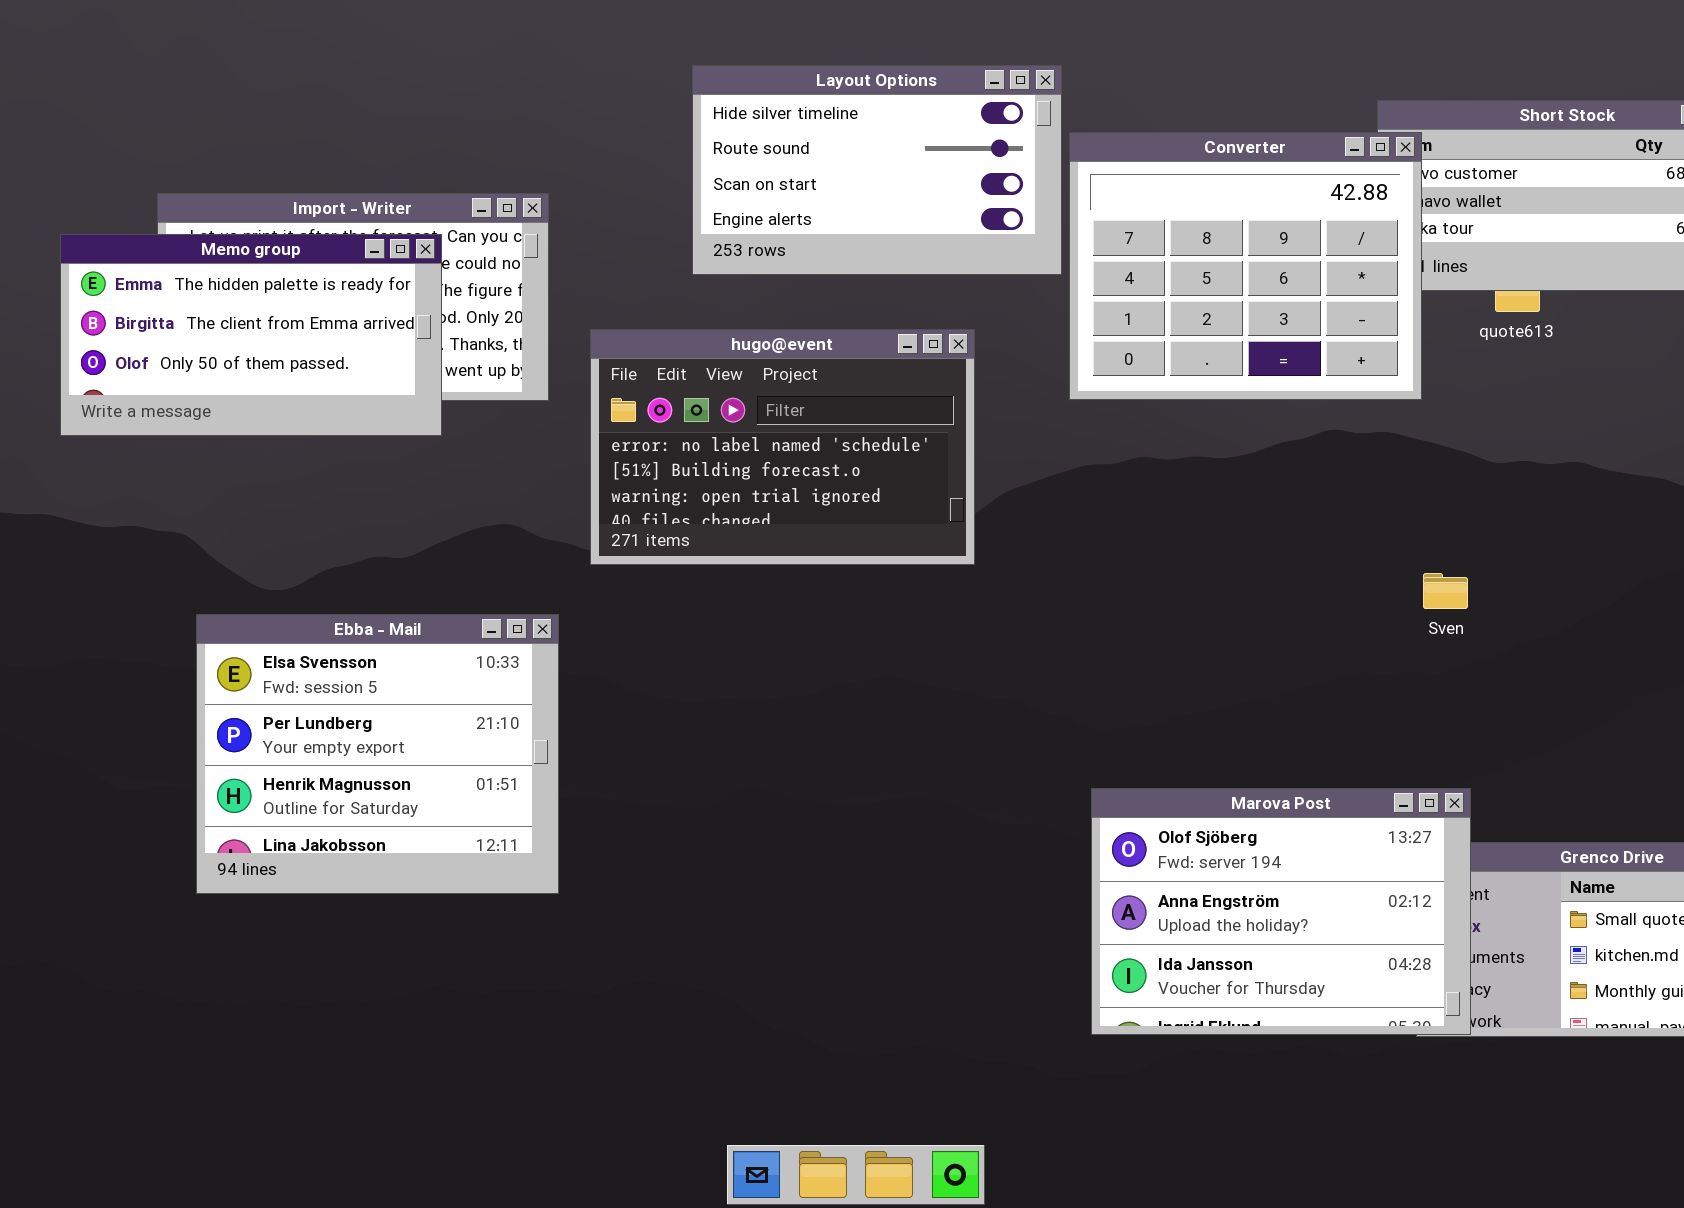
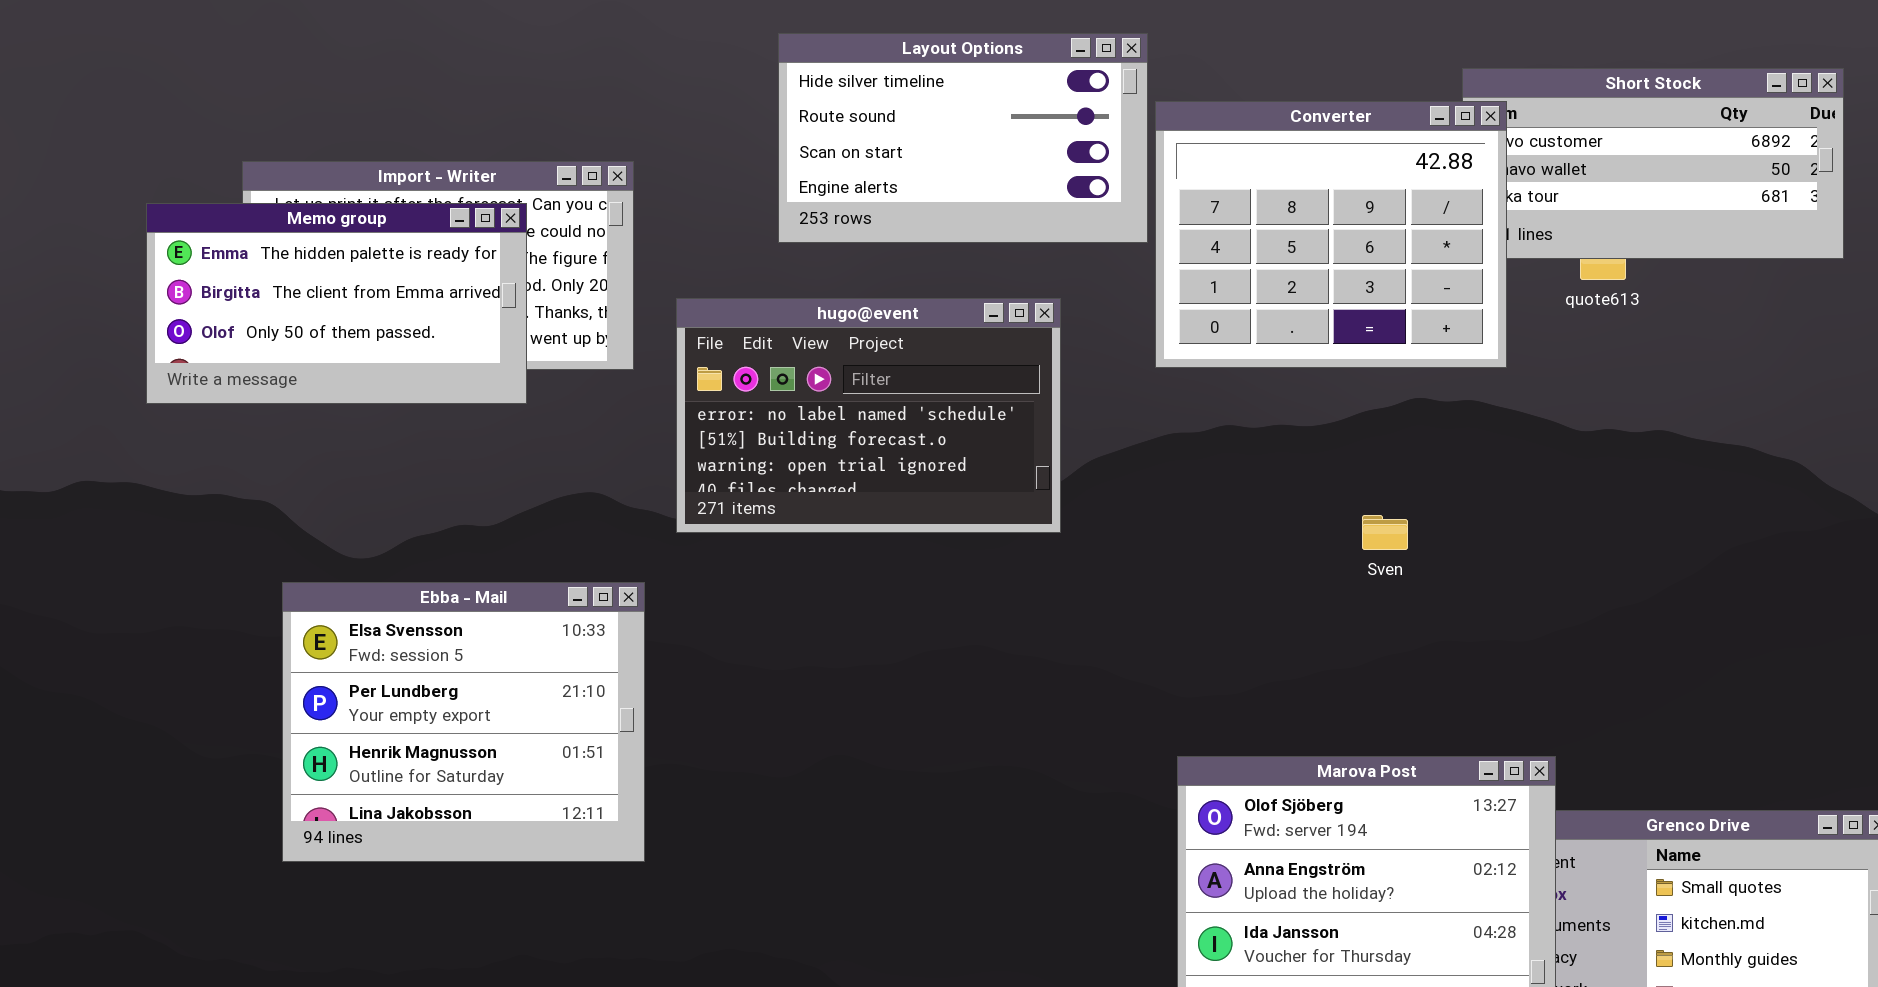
Sven: [1423,573,1468,609] -> [1362,515,1408,550], moved

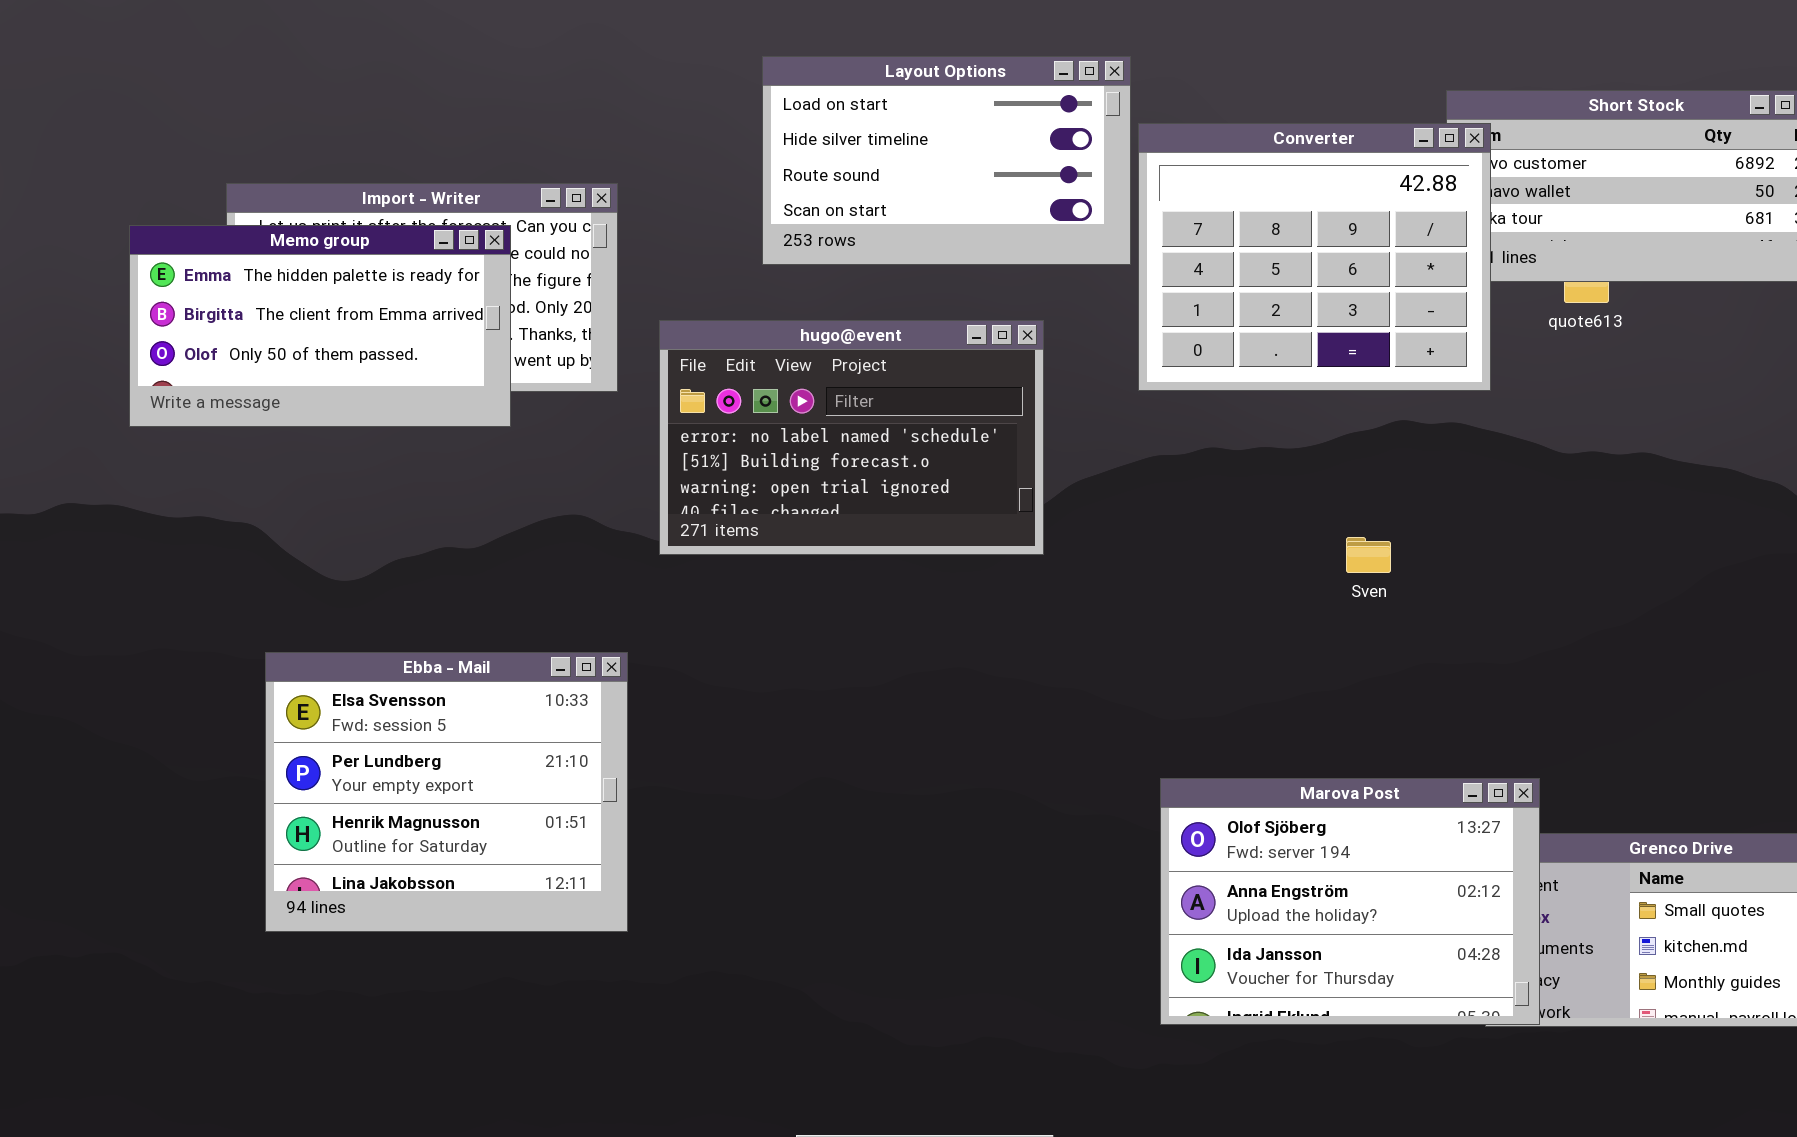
Layout Options: [778,33,1148,243] -> [762,56,1131,265], scrolled up 1 row
Ebba - Mail: [282,582,645,862] -> [265,652,628,932], moved

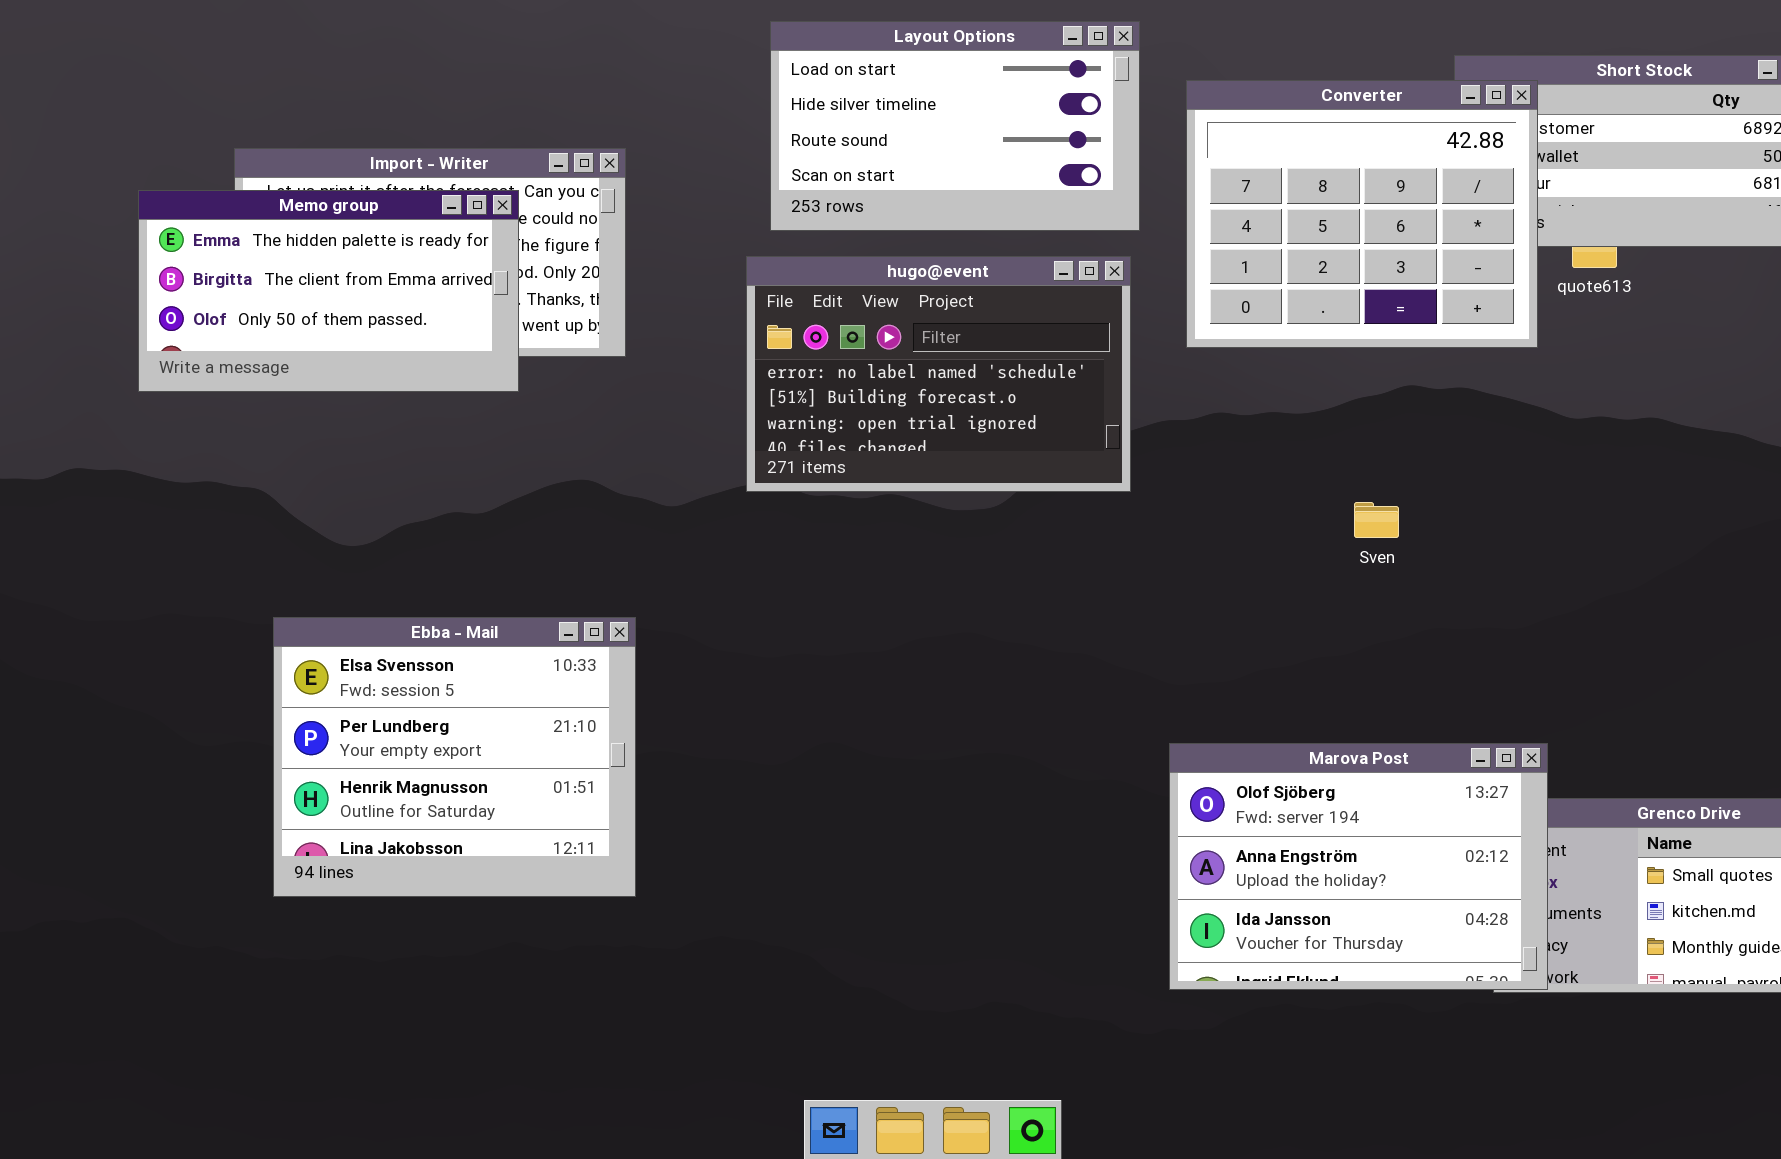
Converter: [1138,123,1491,391] -> [1186,80,1538,348], moved
hugo@event: [659,320,1044,555] -> [746,256,1131,492], moved

